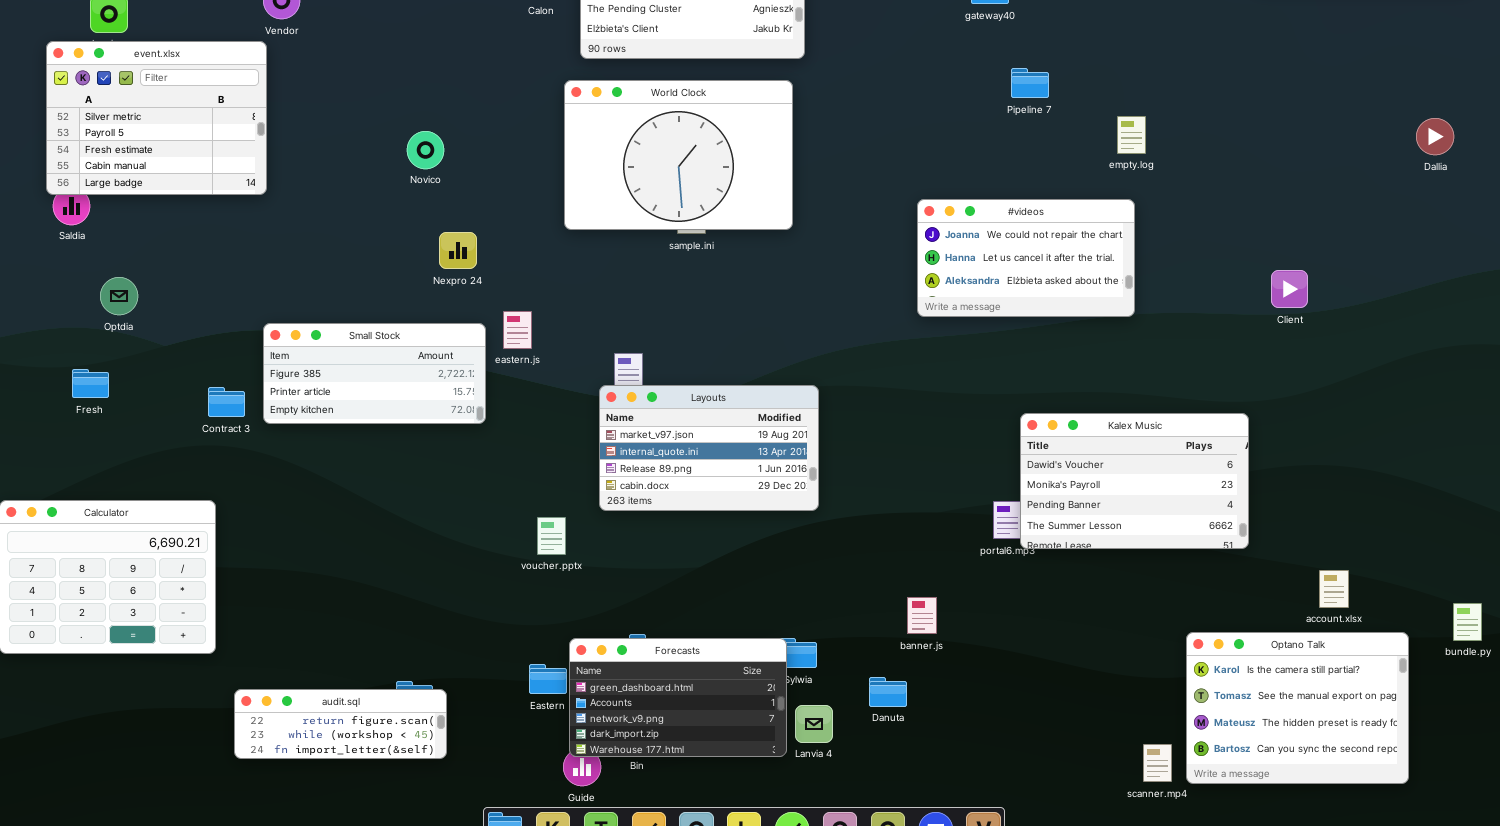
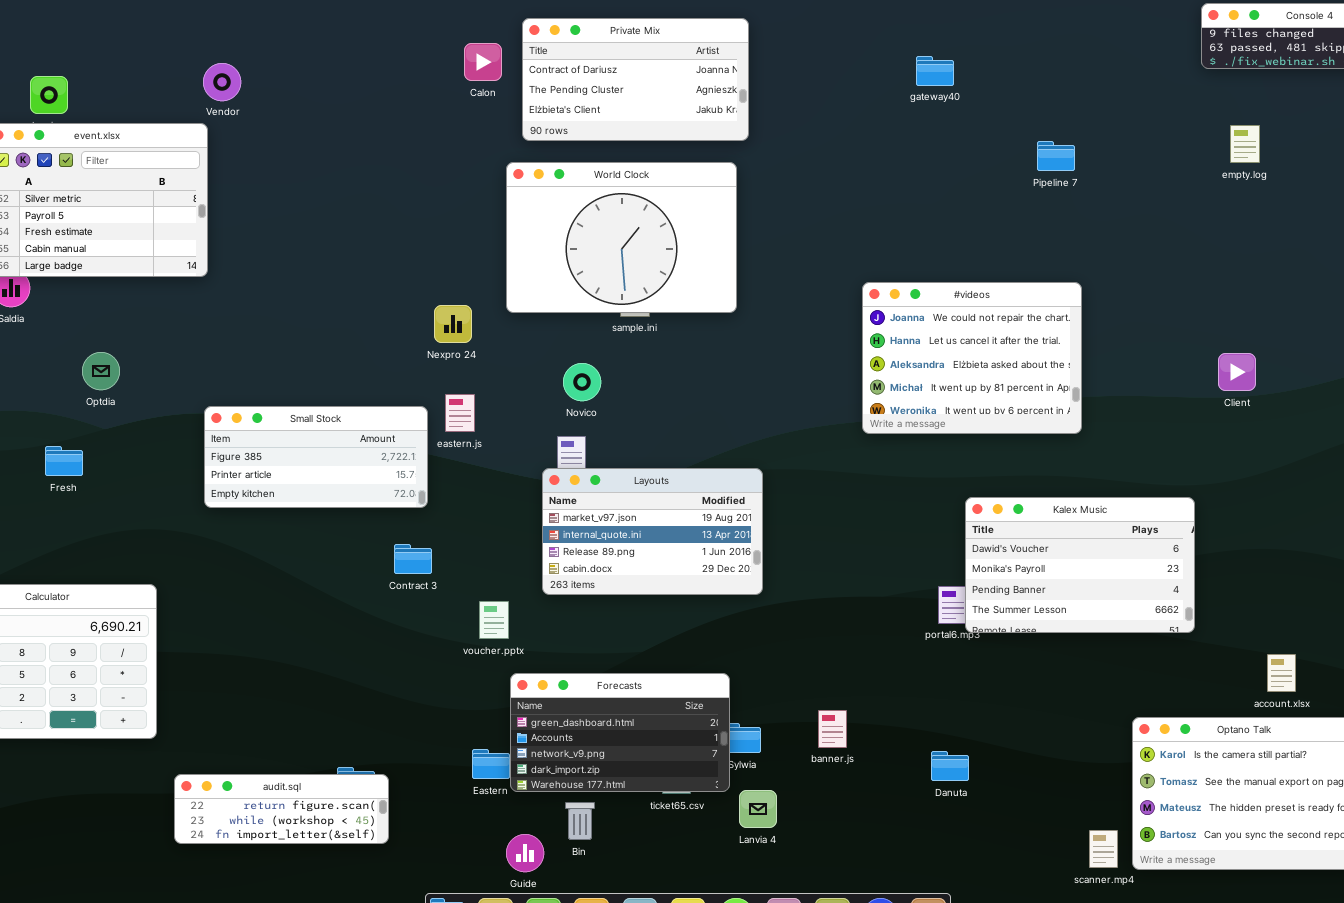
Pipeline 7: [1011,68,1049,98] -> [1037,141,1075,171], moved
empty.log: [1117,116,1146,154] -> [1230,125,1260,163], moved
Novico: [407,131,444,169] -> [563,363,601,401], moved
#videos: [917,199,1135,317] -> [862,282,1082,434], resized
Nexpro 24: [439,232,477,269] -> [434,305,472,343], moved
Optdia: [100,277,138,315] -> [82,352,120,390], moved
Fresh: [72,369,109,398] -> [45,446,83,476], moved
Contract 3: [208,387,245,417] -> [394,544,432,574], moved
banner.js: [907,597,937,634] -> [818,710,847,748], moved
Forecasts: [569,638,787,757] -> [510,673,730,792], moved
Danuta: [869,677,907,707] -> [931,751,969,781], moved

